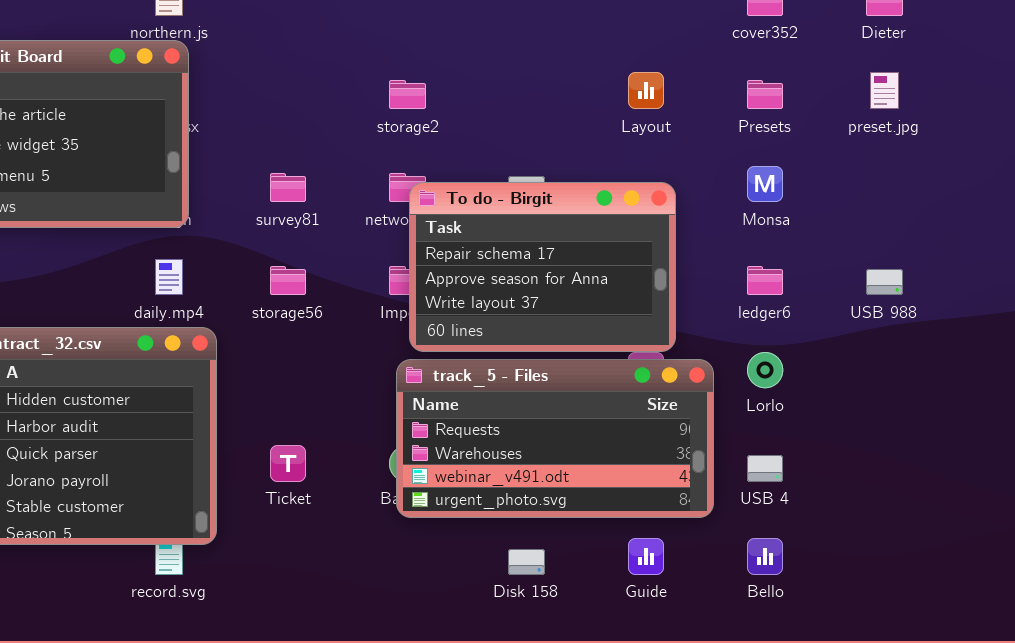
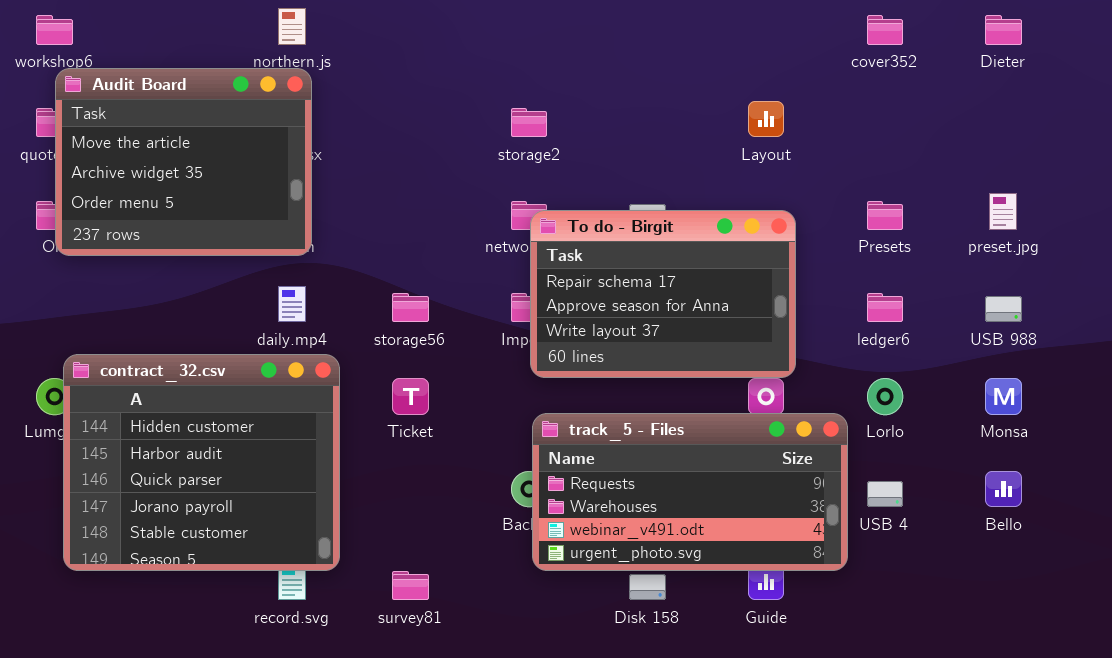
preset.jpg: [870,72,899,109] -> [989,193,1017,230], moved
Presets: [747,80,783,109] -> [867,201,903,230], moved
Monsa: [747,166,783,202] -> [985,378,1022,415], moved
survey81: [270,173,306,202] -> [392,571,429,600], moved
track_5 - Files: [396,359,714,518] -> [532,413,848,571], moved
Ticket: [270,445,306,482] -> [392,378,429,415], moved
Bello: [747,538,783,575] -> [985,471,1022,507], moved

